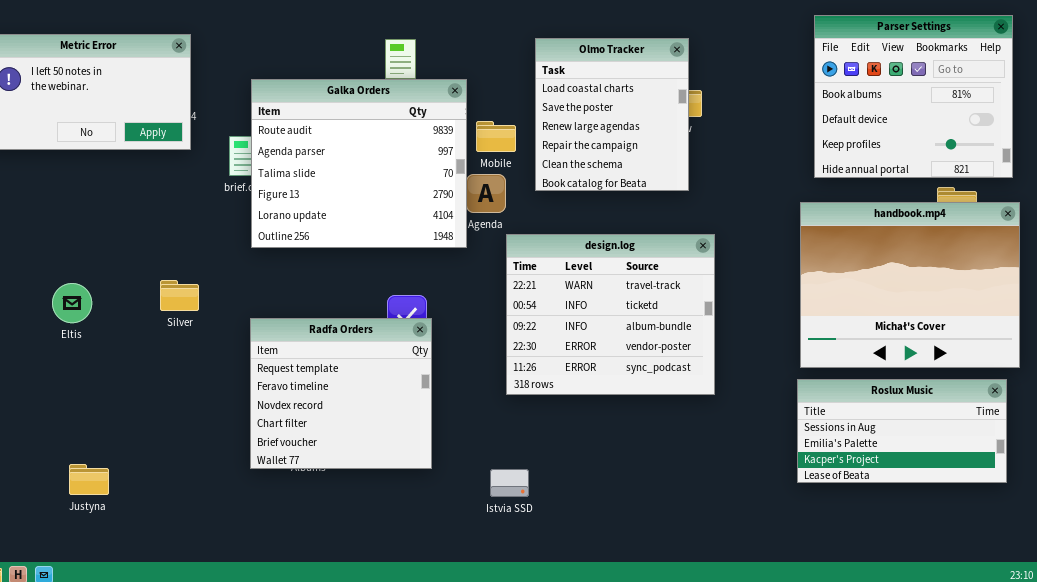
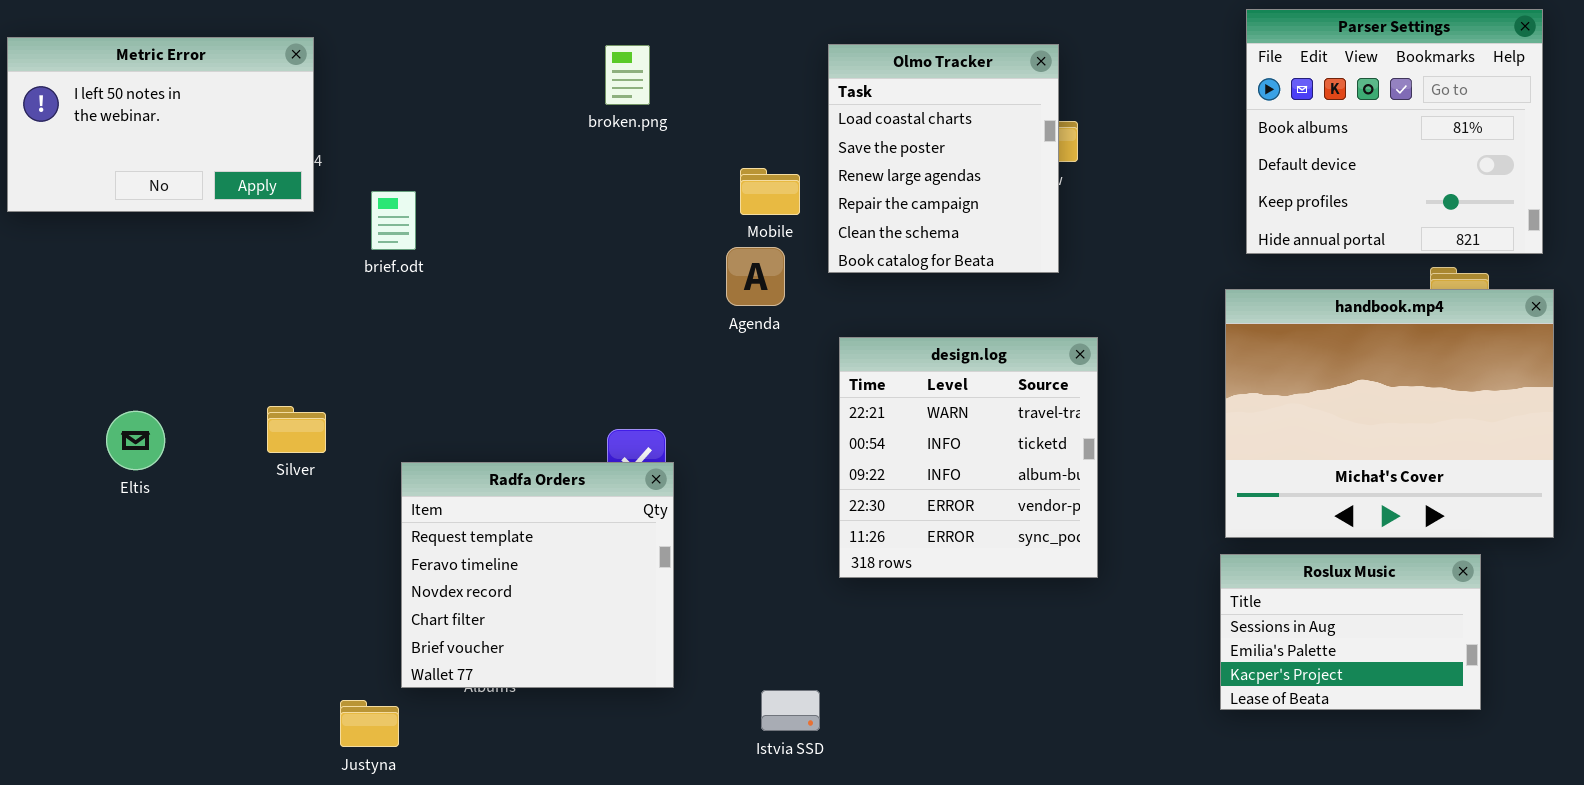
Galka Orders: [251,79,467,248] -> none, closed
design.log: [506,234,715,395] -> [839,337,1098,578], resized
Roslux Music: [797,379,1007,483] -> [1220,554,1481,710], resized
Justyna: [69,464,109,495] -> [340,700,399,747], moved

